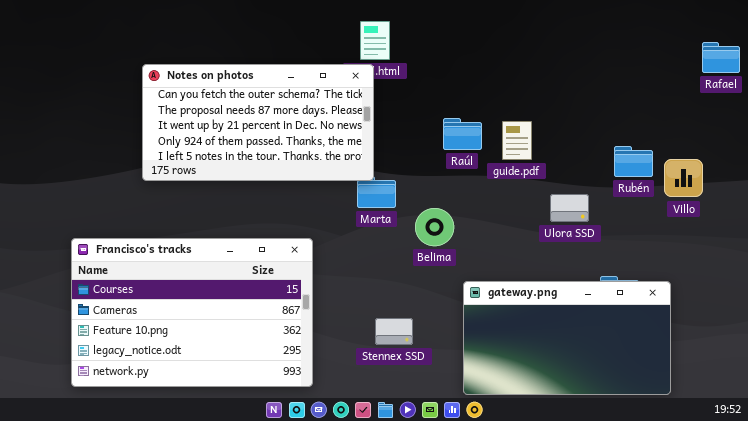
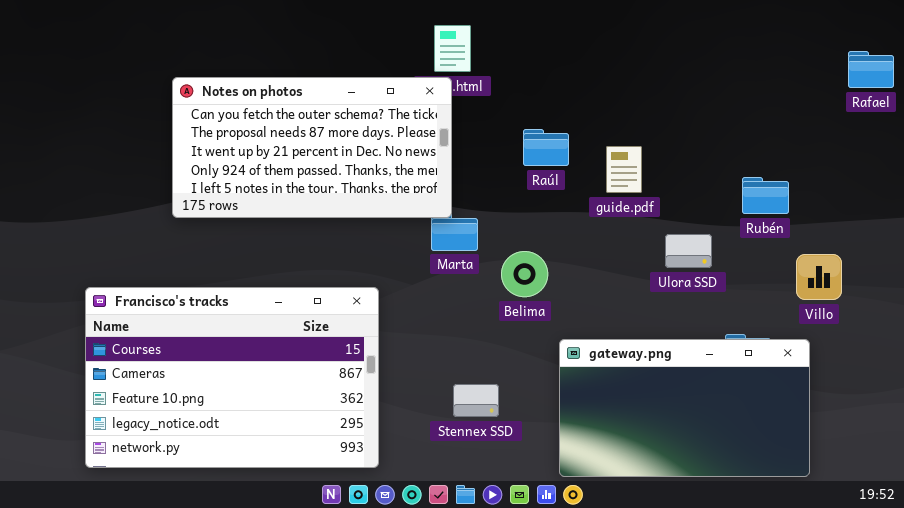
Raúl: [443,118,482,150] -> [523,129,569,166], moved
Villo: [664,159,703,197] -> [796,254,842,300], moved

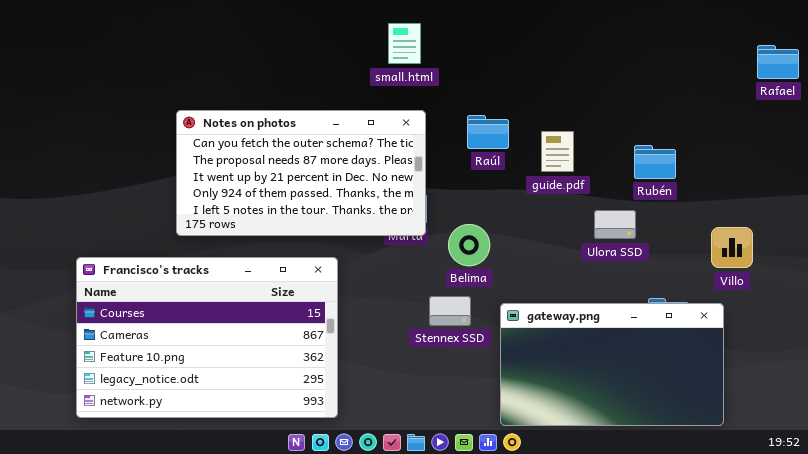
Notes on photos: [172,77,452,218] -> [176,110,426,236], moved
Rubén: [742,177,789,214] -> [634,145,676,179], moved
Stennex SSD: [453,384,499,417] -> [429,296,471,326], moved

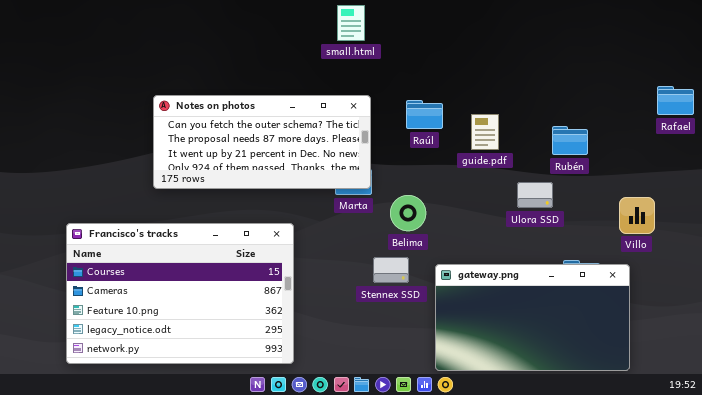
small.html: [388,23,421,64] -> [337,5,365,41], moved
Rafael: [757,45,799,79] -> [657,86,694,115], moved
Notes on photos: [176,110,426,236] -> [153,95,371,189], resized

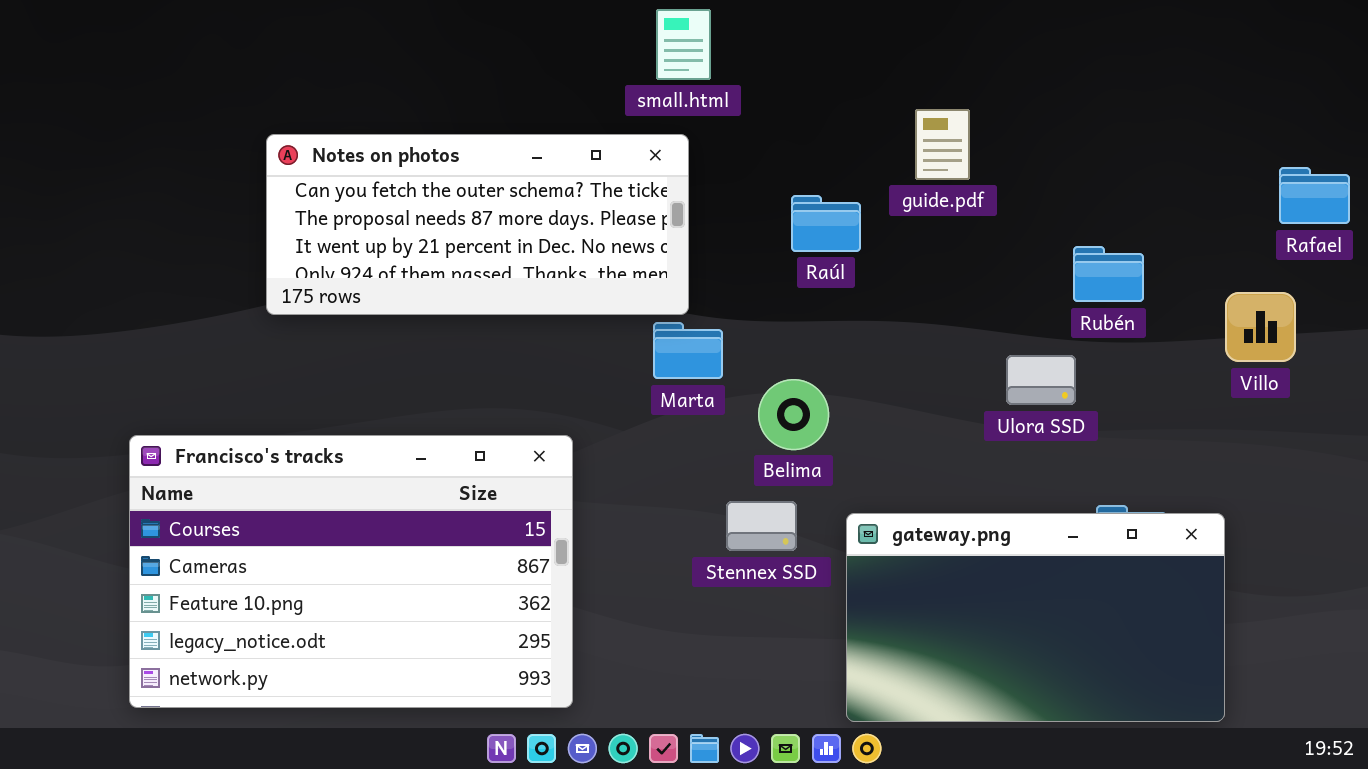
Notes on photos: [153,95,371,189] -> [266,134,689,315], moved
guide.pdf: [471,114,499,150] -> [915,109,970,180], moved
Villo: [619,197,655,234] -> [1225,292,1296,362], moved

